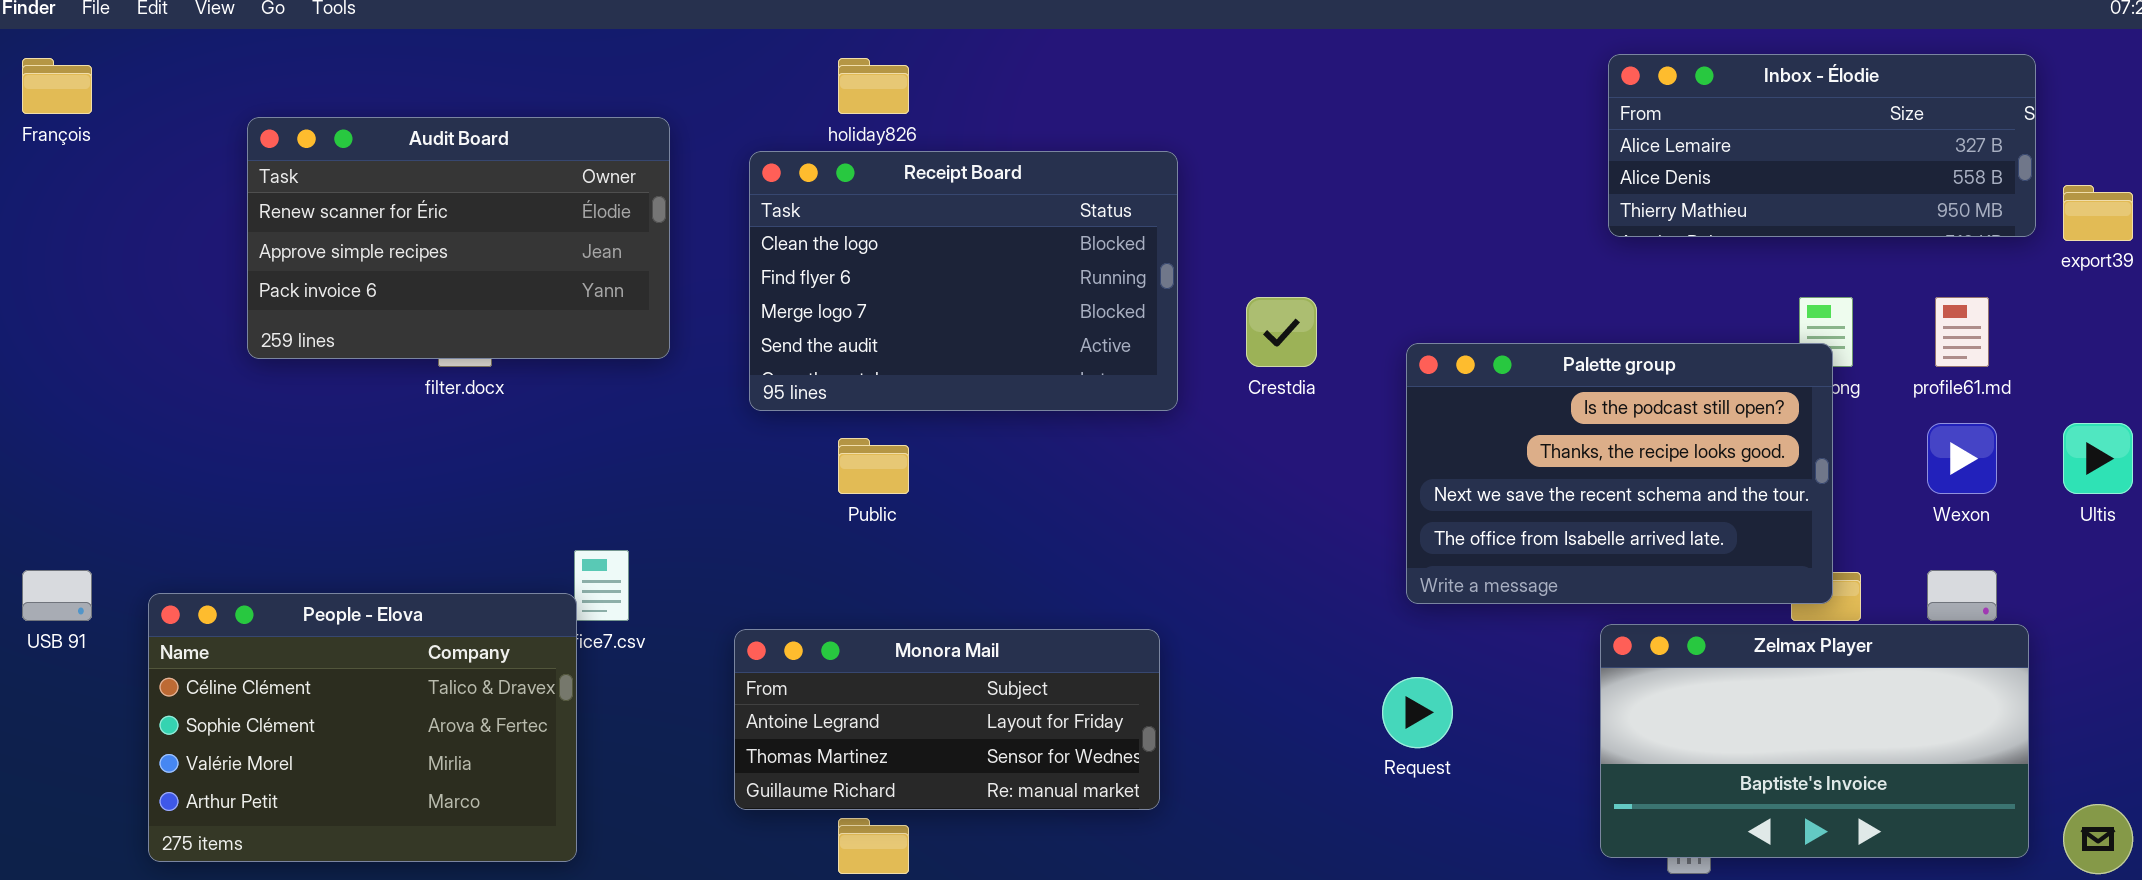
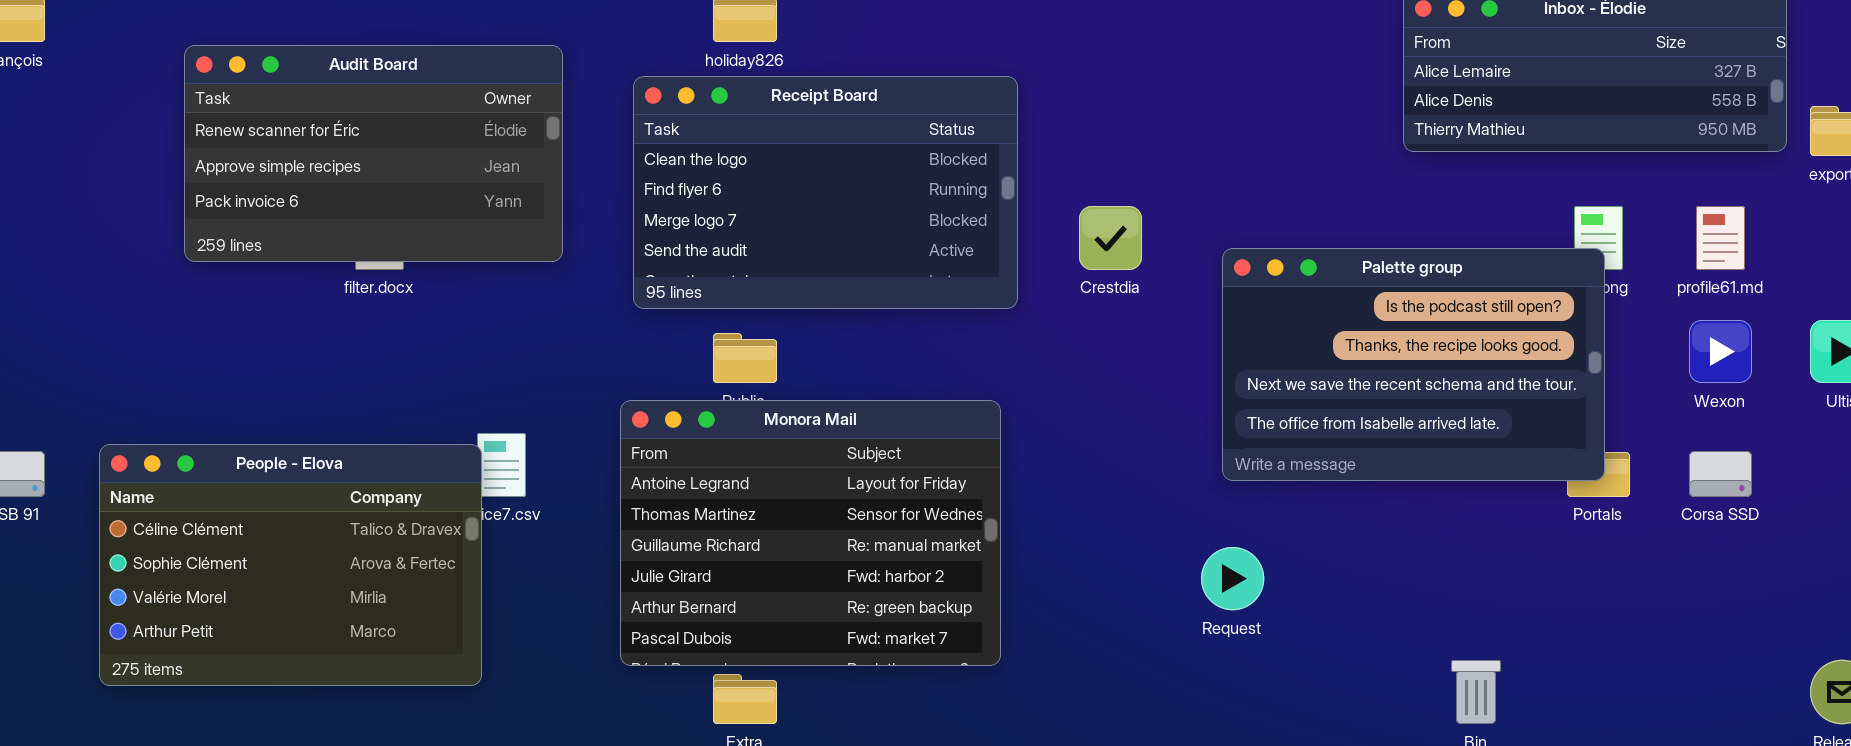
People - Elova: [148,593,577,862] -> [99,444,482,686], moved
Zelmax Player: [1600,624,2029,858] -> none, closed
Monora Mail: [734,629,1160,810] -> [620,400,1001,666], resized

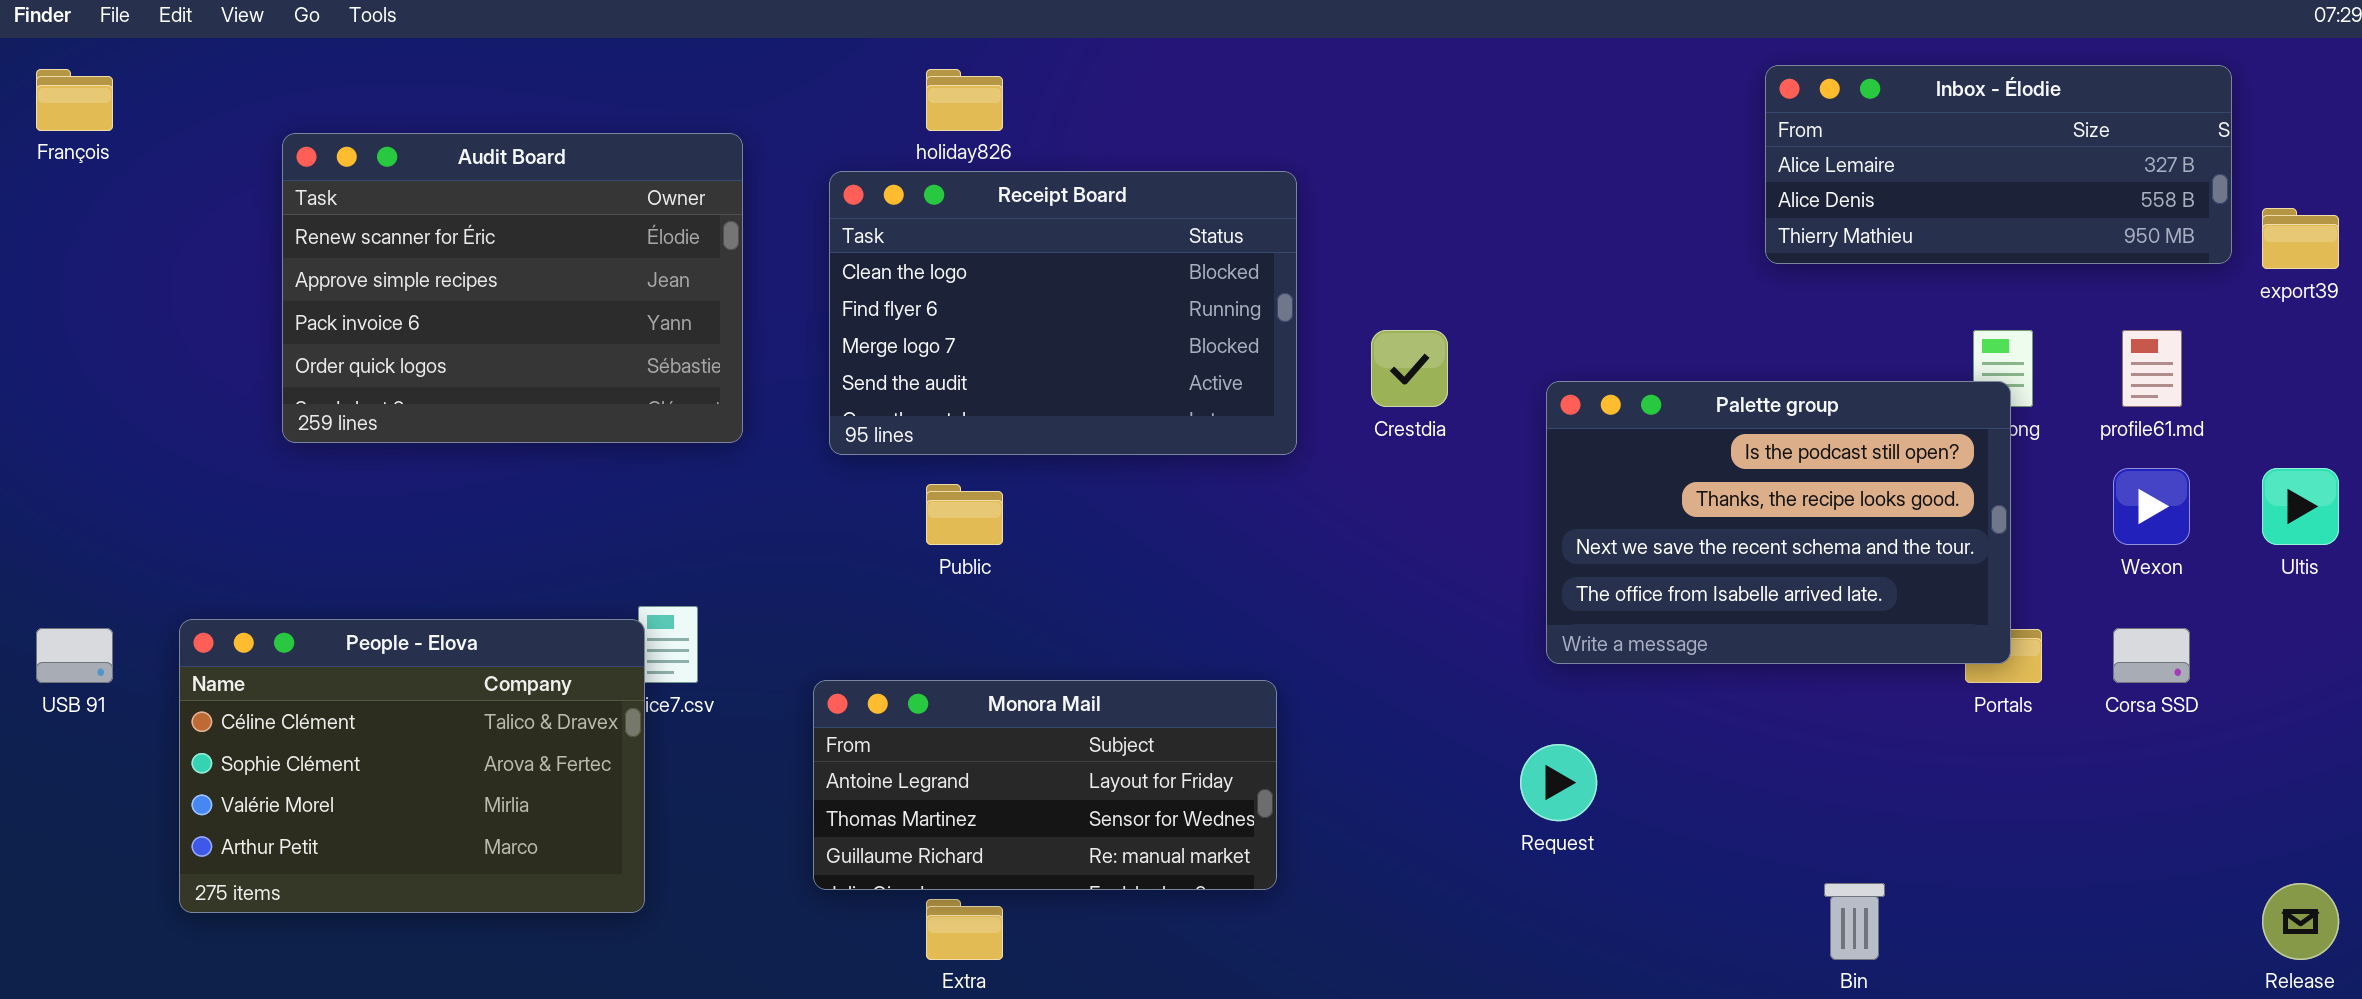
Audit Board: [184,45,563,262] -> [282,133,743,443], resized
Monora Mail: [620,400,1001,666] -> [813,680,1277,890], resized

